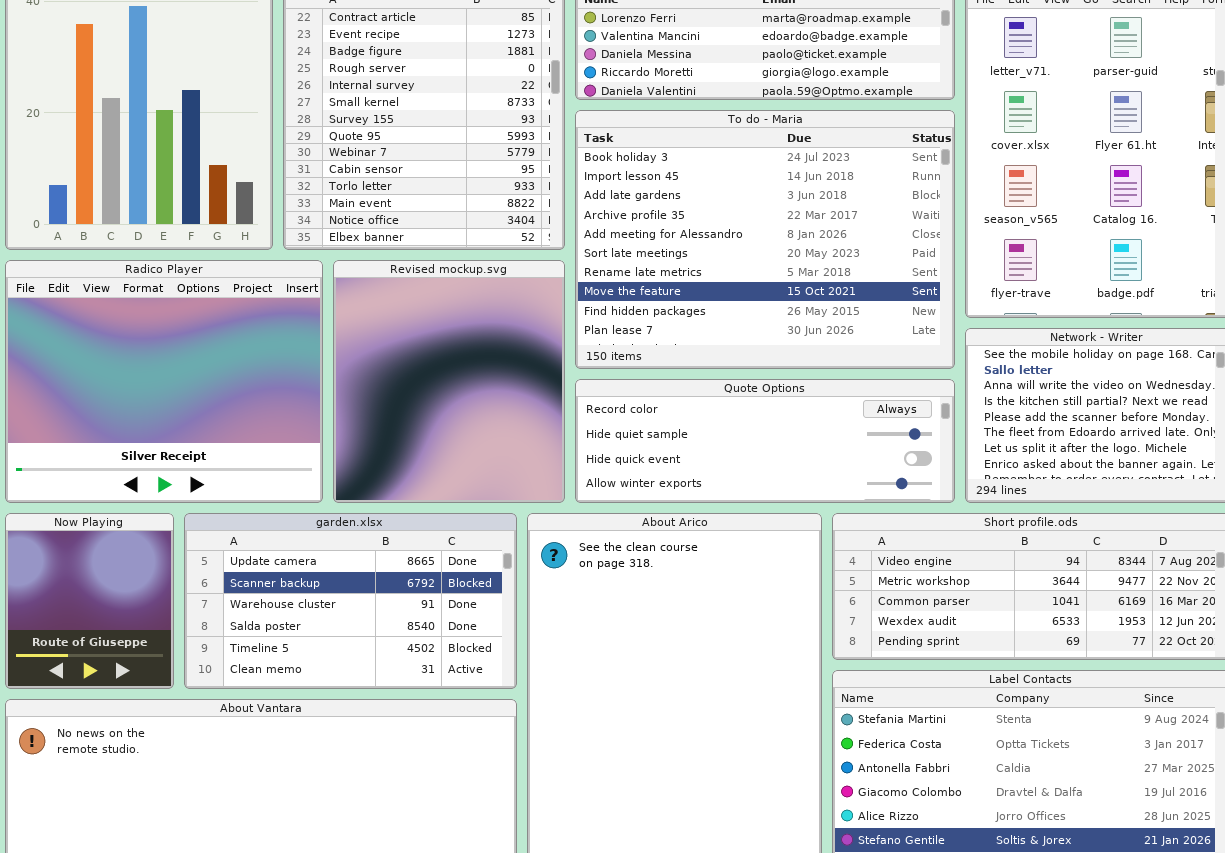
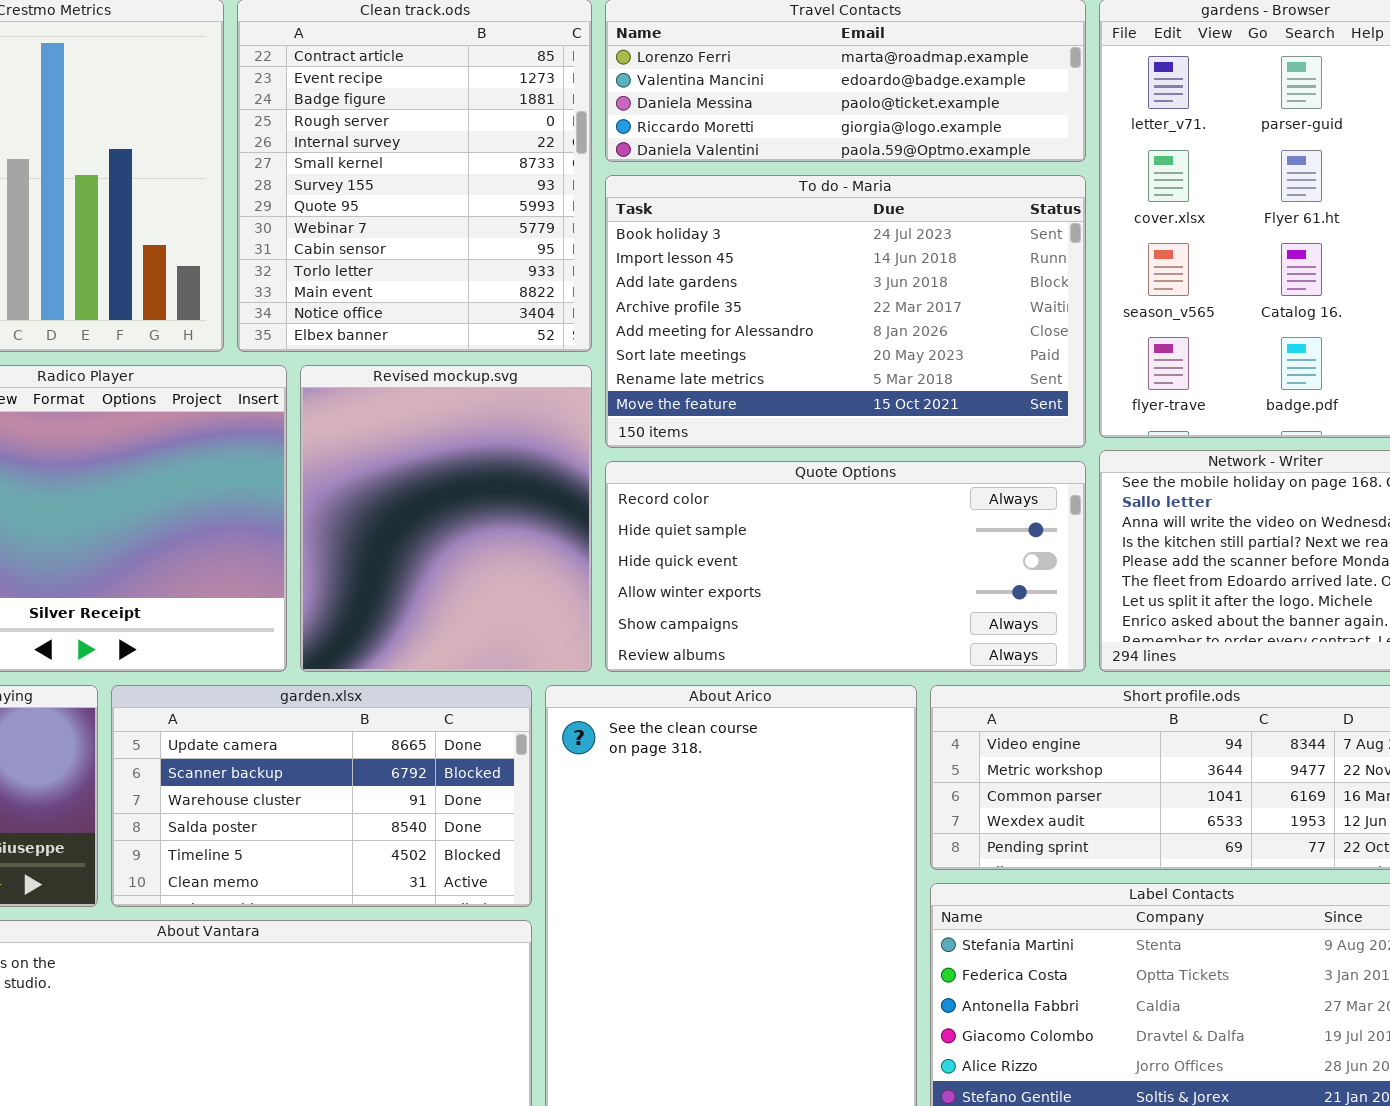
To do - Maria: [575,110,955,369] -> [605,175,1086,448], resized
Quote Options: [575,379,955,503] -> [605,461,1086,672], resized

